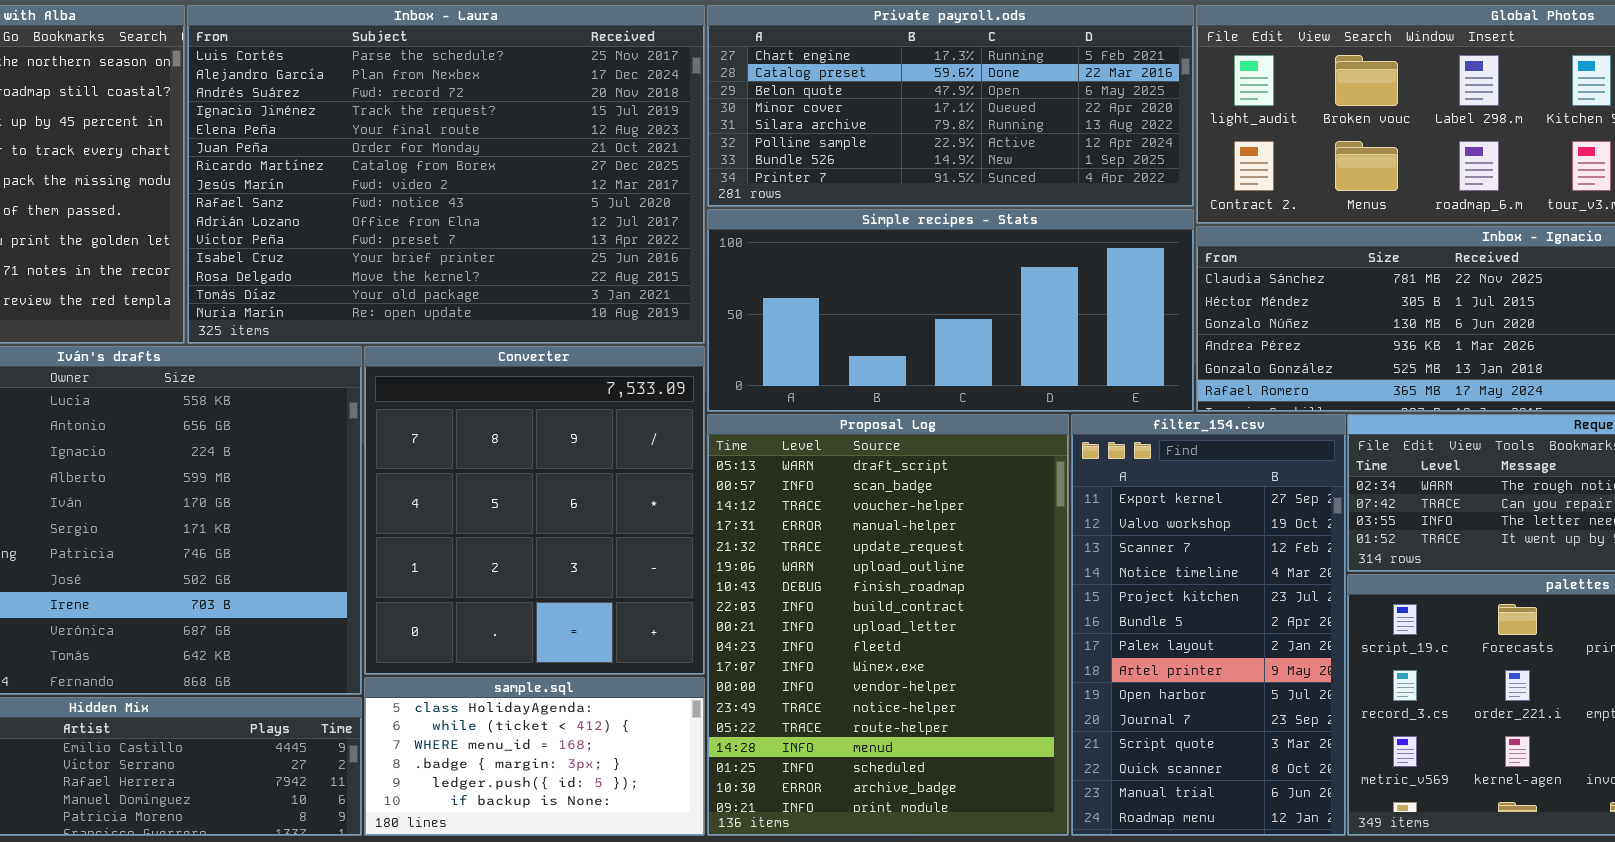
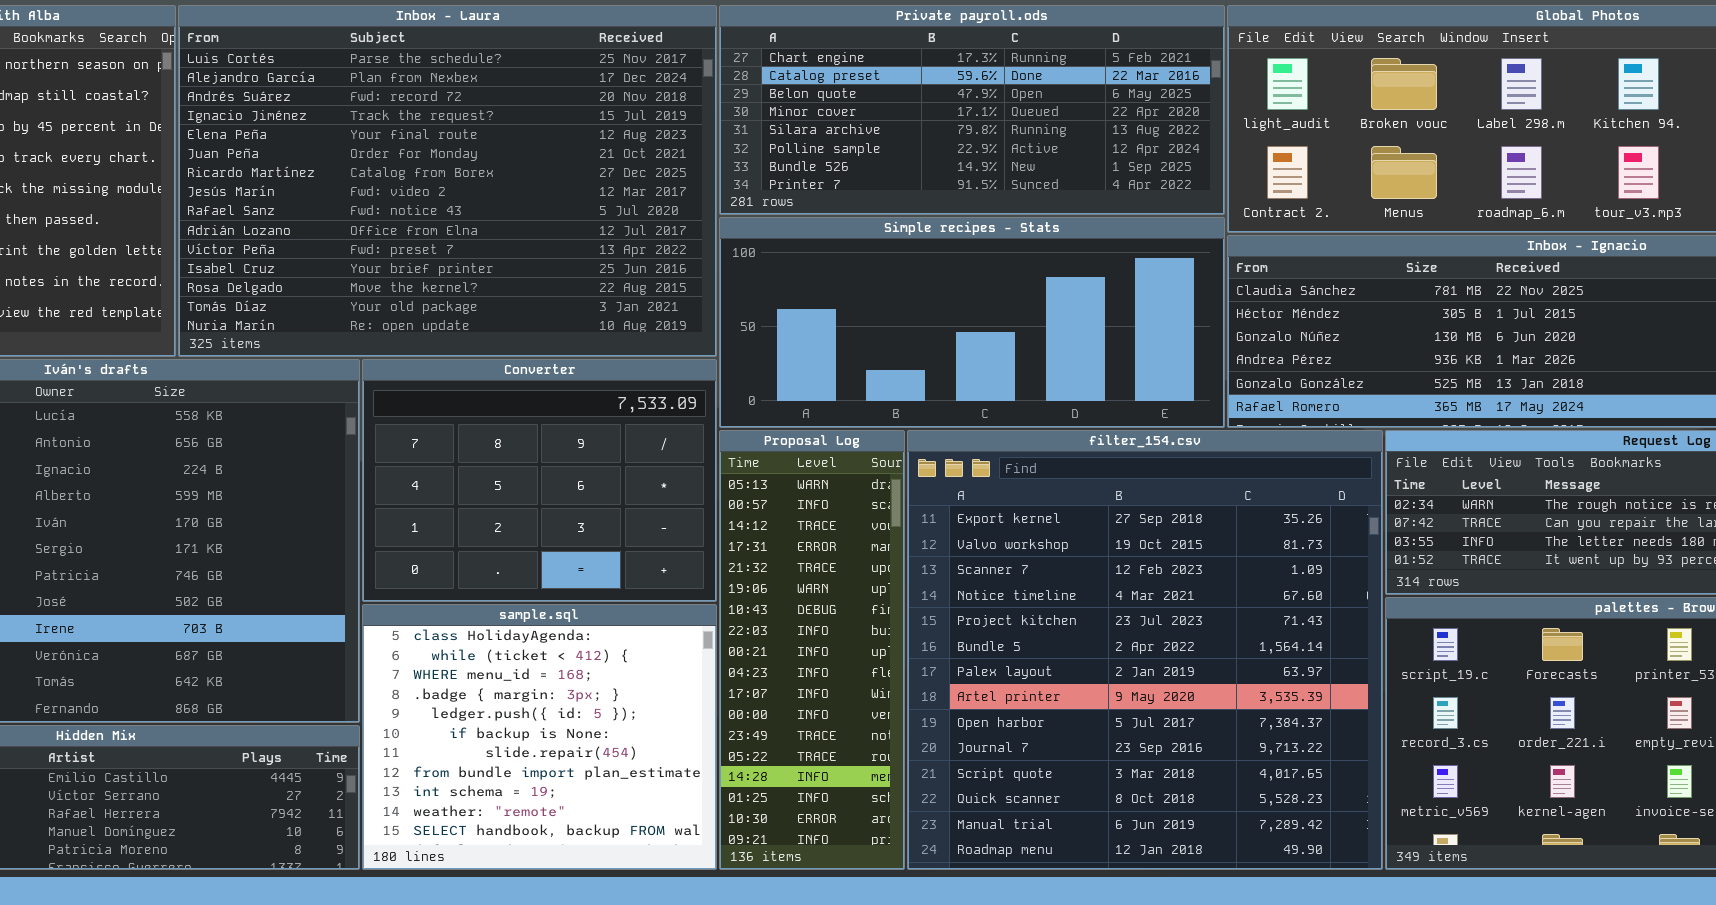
Converter: [364,346,705,675] -> [362,359,717,602], resized
Proposal Log: [707,414,1069,836] -> [719,430,905,870], resized
filter_154.csv: [1071,414,1346,836] -> [907,430,1383,870], resized
sample.sql: [364,677,705,836] -> [362,604,717,870], resized

